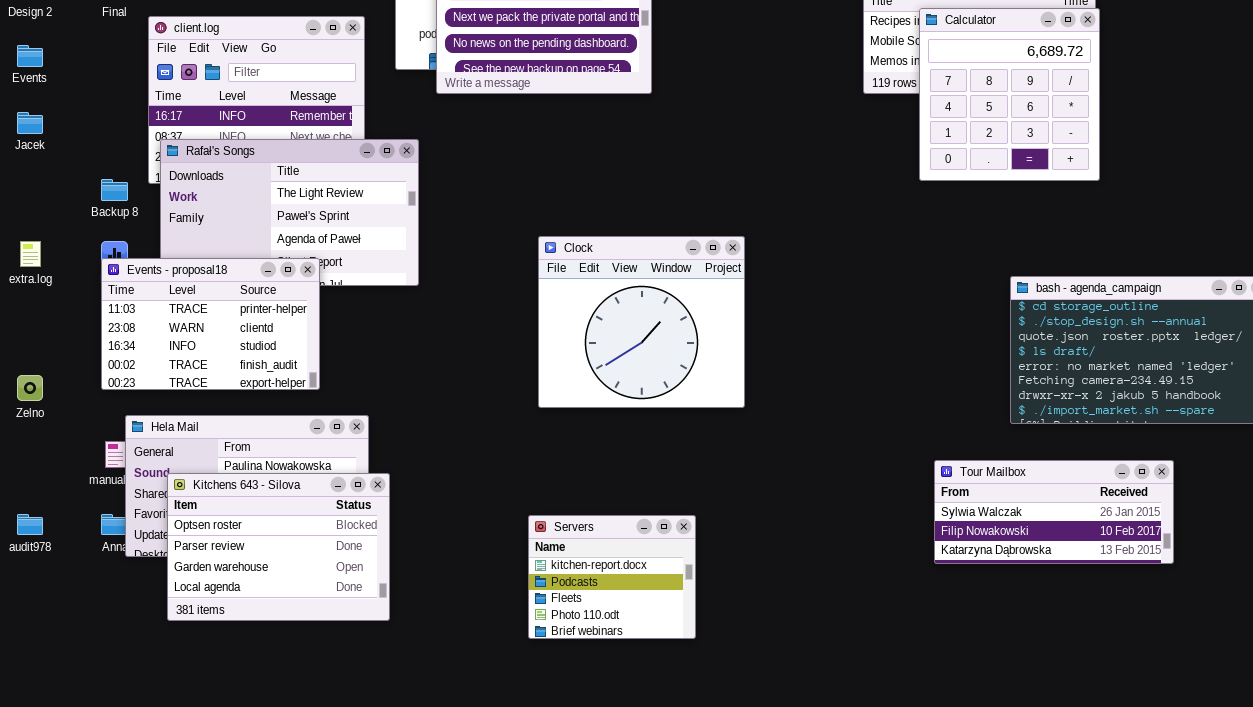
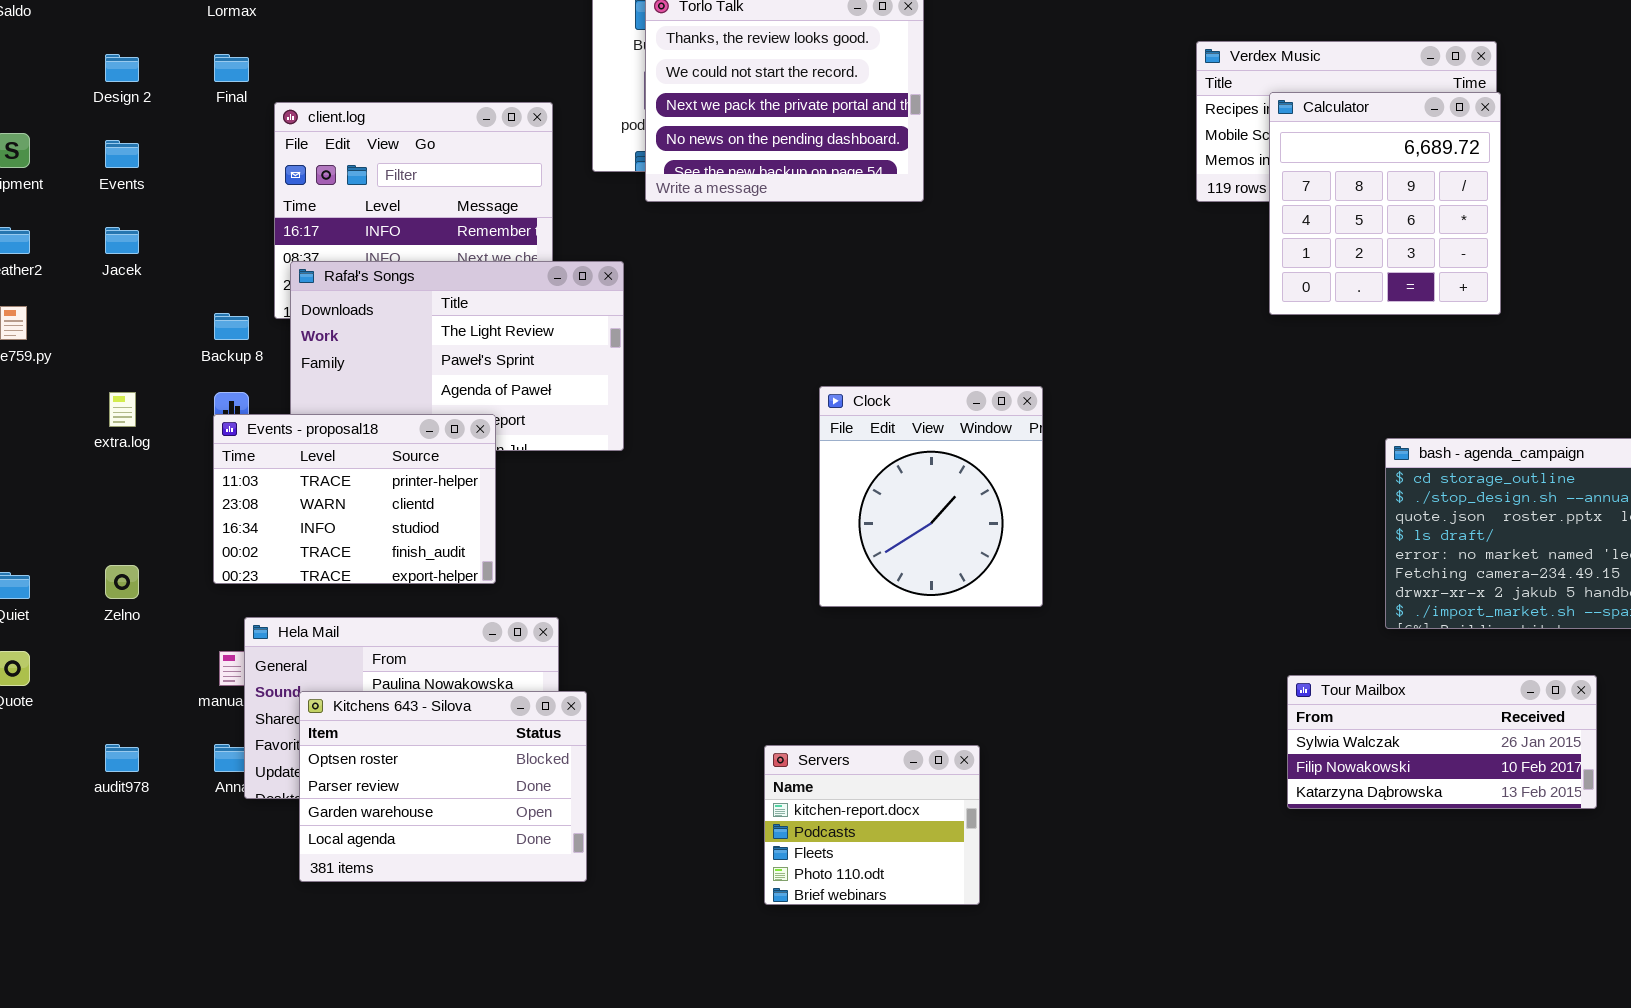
Clock: [538,236,745,408] -> [819,386,1043,607], resized

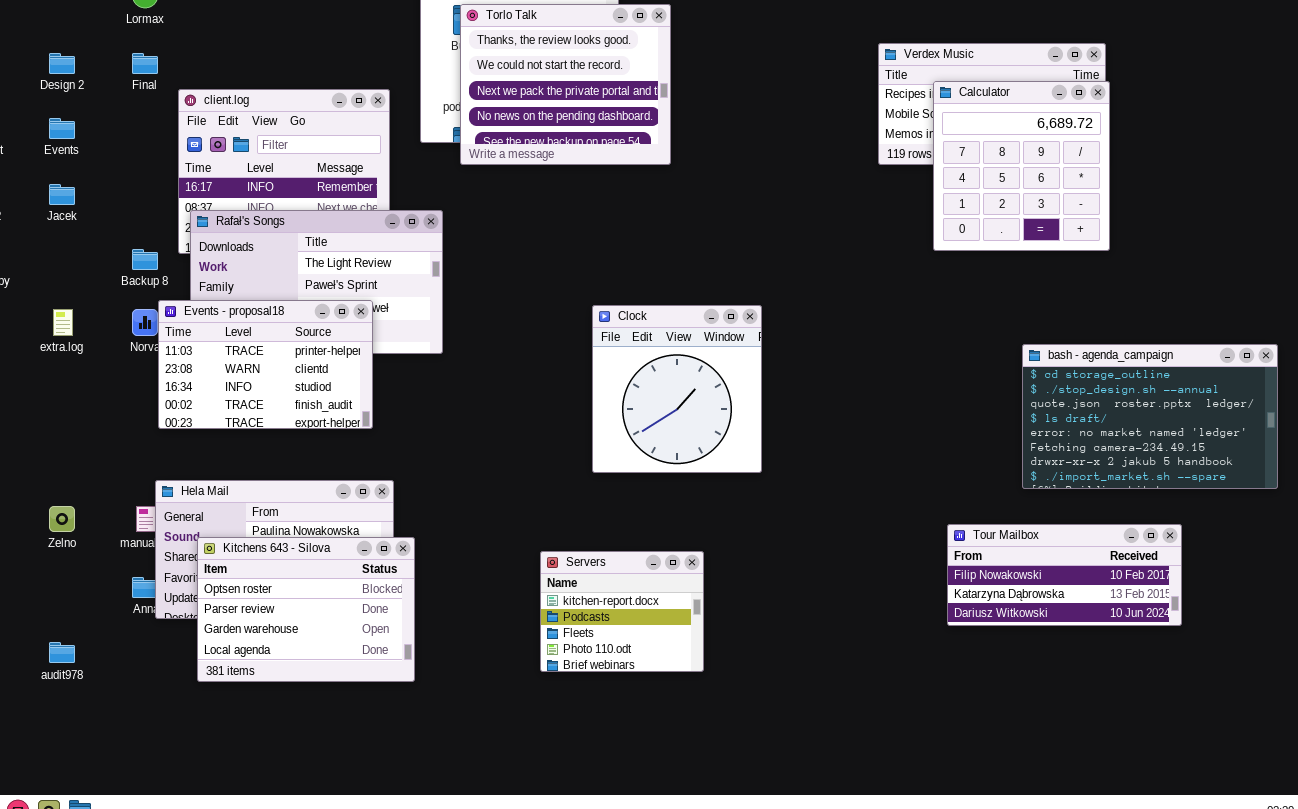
Events - proposal18: [213,414,496,584] -> [158,300,373,429], moved
Zelno: [105,565,139,599] -> [49,506,75,532], moved
Tour Mailbox: [1287,675,1597,809] -> [947,524,1182,626], scrolled down 1 row
audit978: [105,744,139,772] -> [49,642,75,663], moved
Servers: [764,745,980,905] -> [540,551,704,672], moved

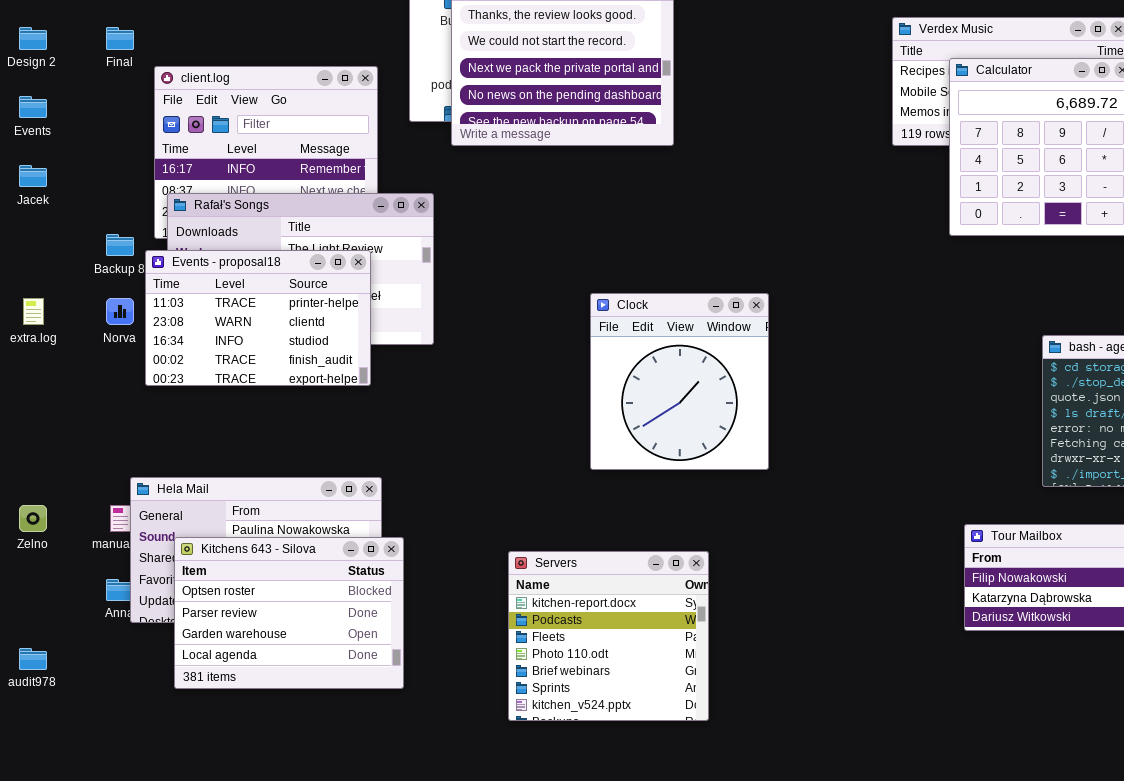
Events - proposal18: [158,300,373,429] -> [145,250,371,386], moved
Servers: [540,551,704,672] -> [508,551,709,721], resized

